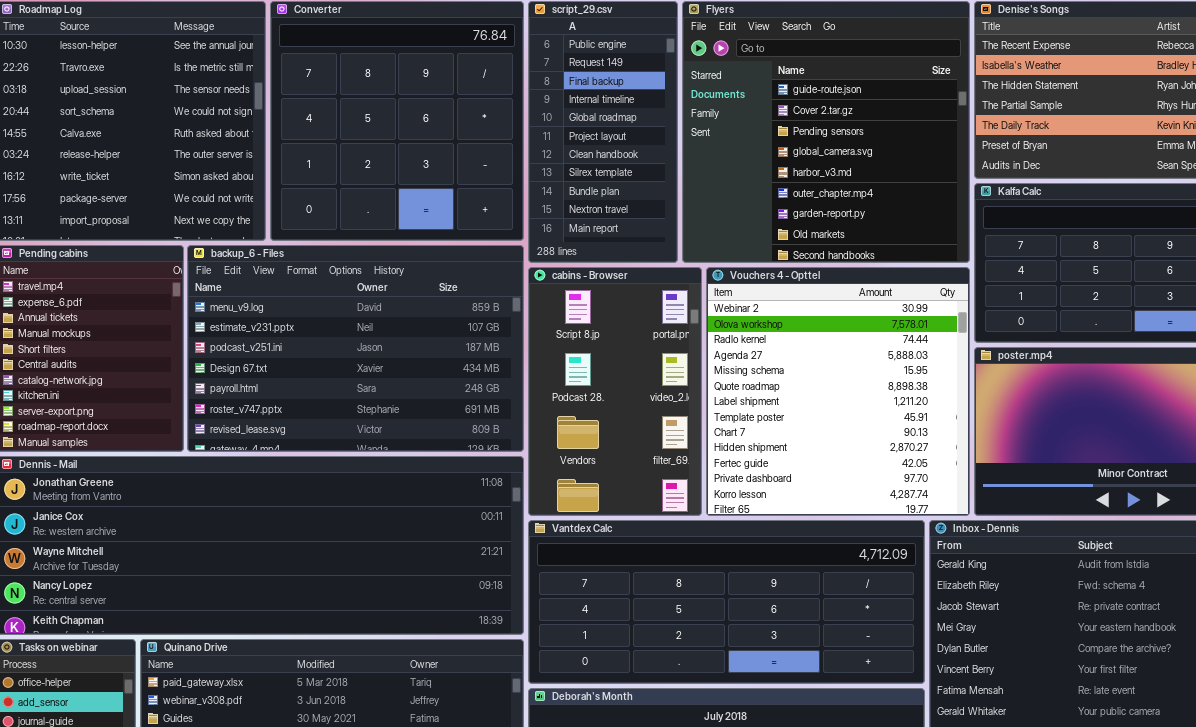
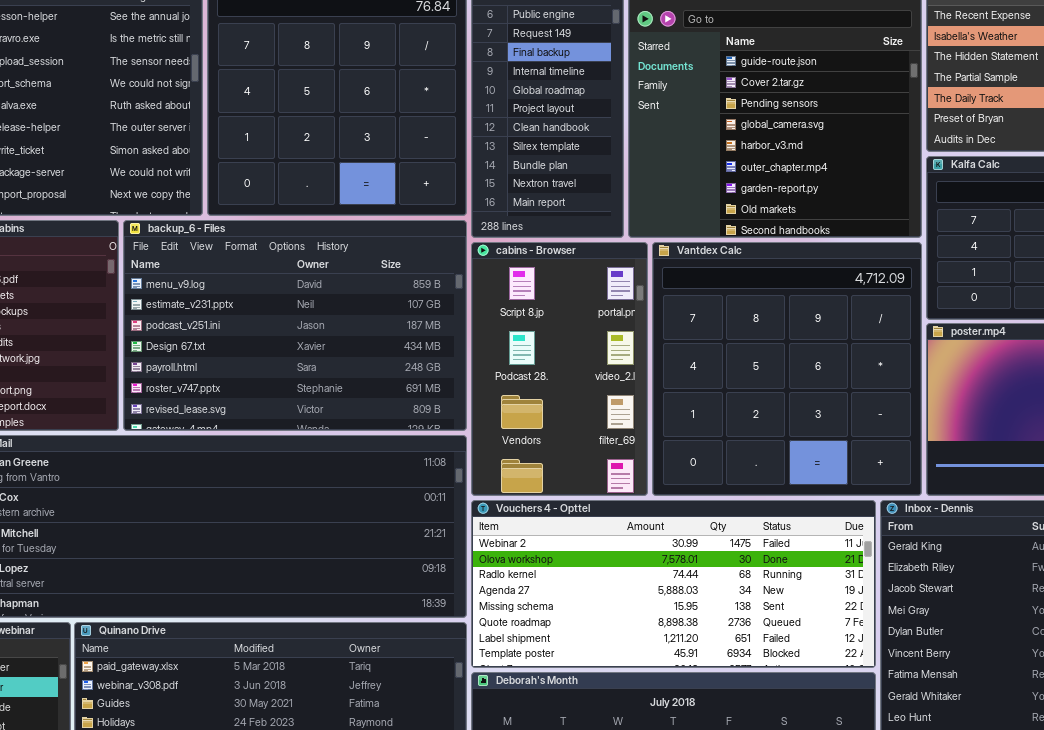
Vouchers 4 - Opttel: [706,267,970,516] -> [471,500,876,668], moved, resized
Vantdex Calc: [528,520,925,684] -> [652,242,922,496], moved, resized

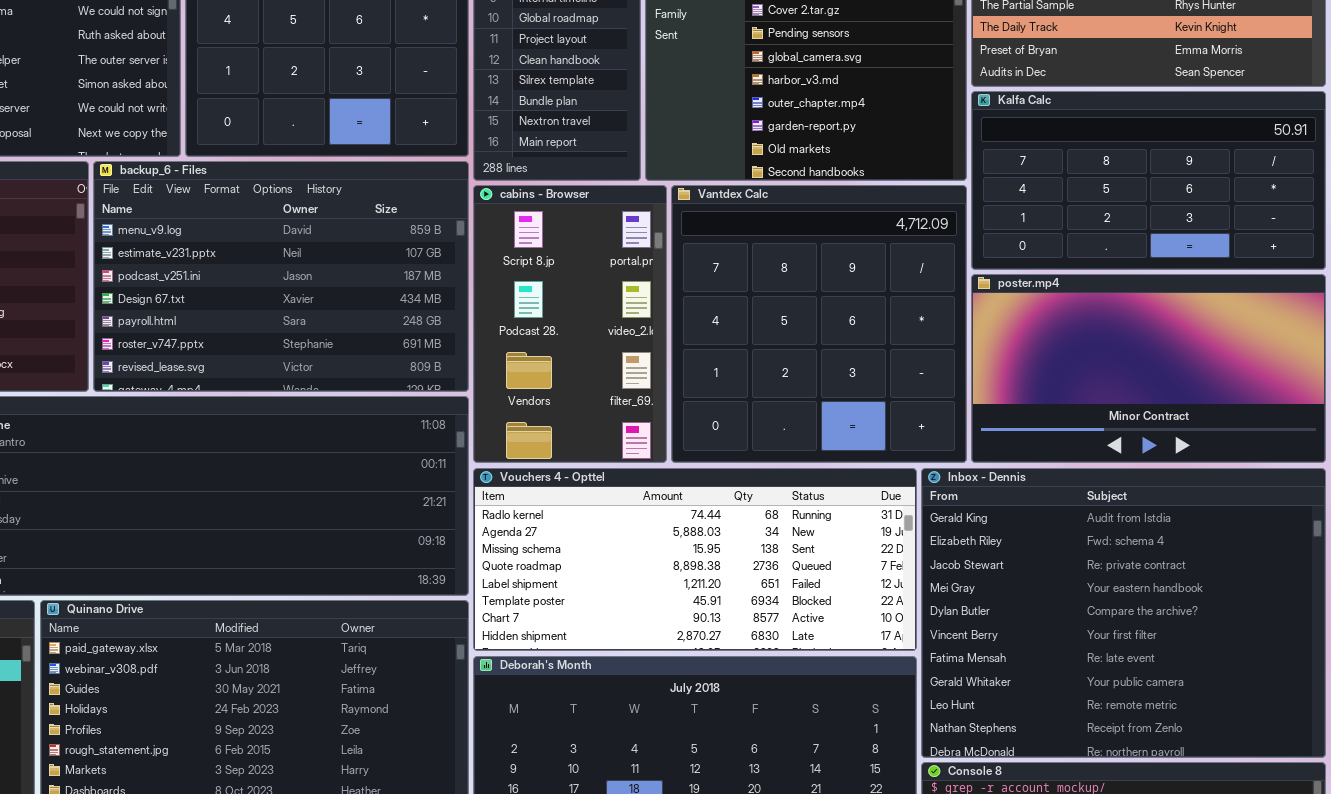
Vouchers 4 - Opttel: [471,500,876,668] -> [473,468,917,651], scrolled down 2 rows

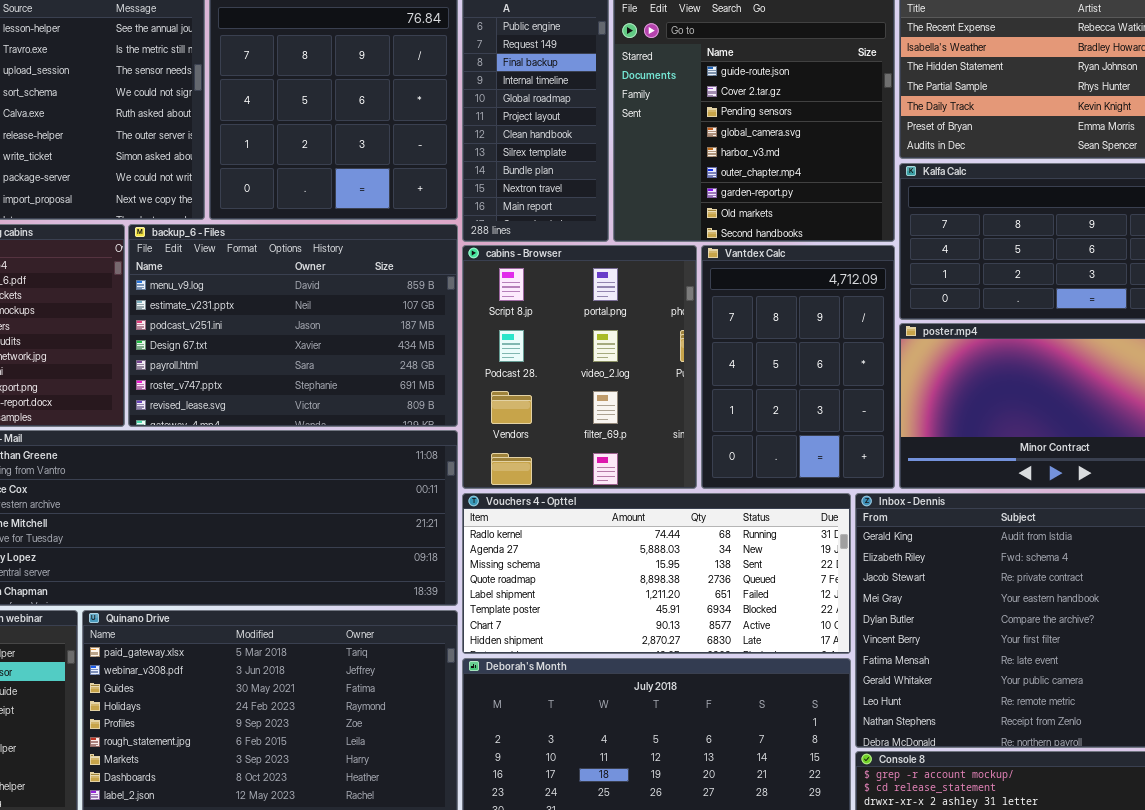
cabins - Browser: [473,185,667,463] -> [462,245,697,489], resized
Vantdex Calc: [671,185,967,463] -> [701,245,895,489], resized

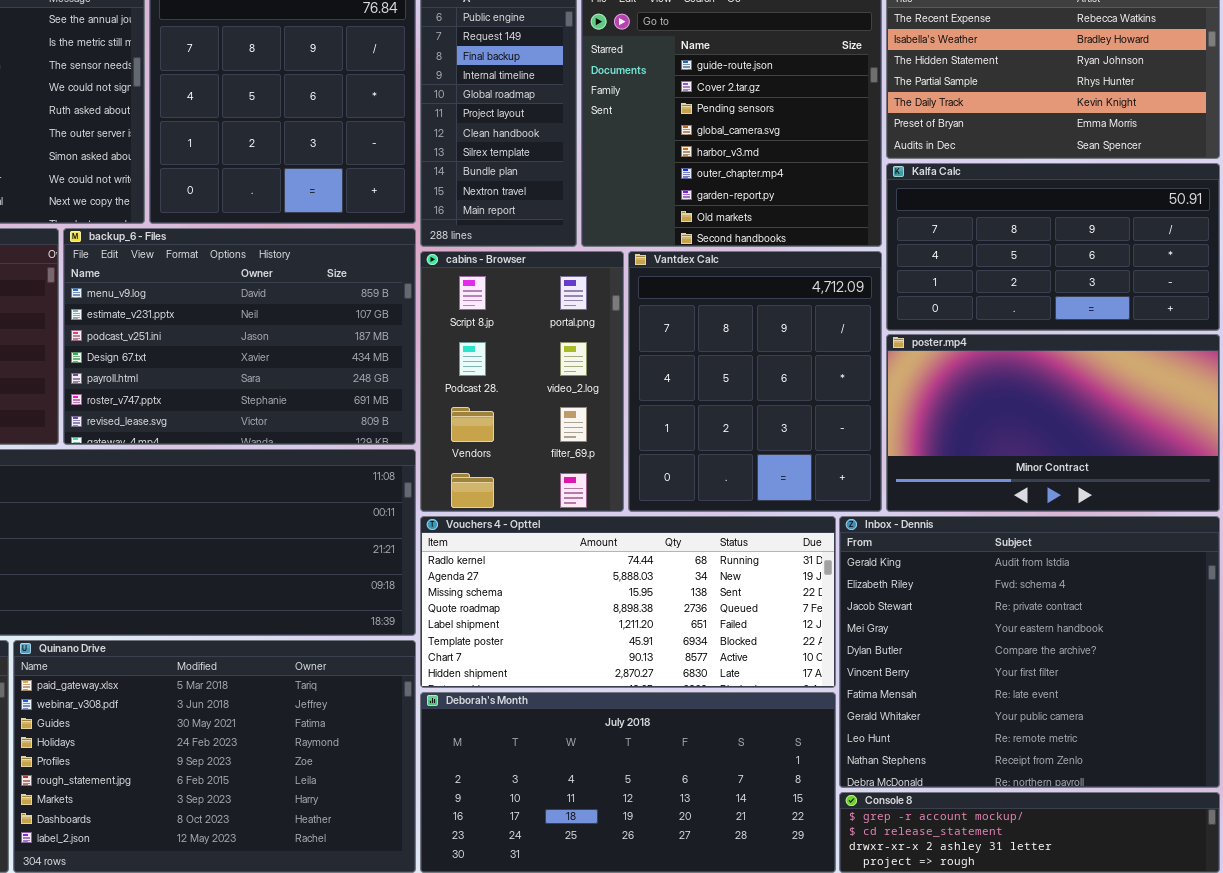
cabins - Browser: [462,245,697,489] -> [420,251,624,512], resized
Vantdex Calc: [701,245,895,489] -> [628,251,882,512], resized

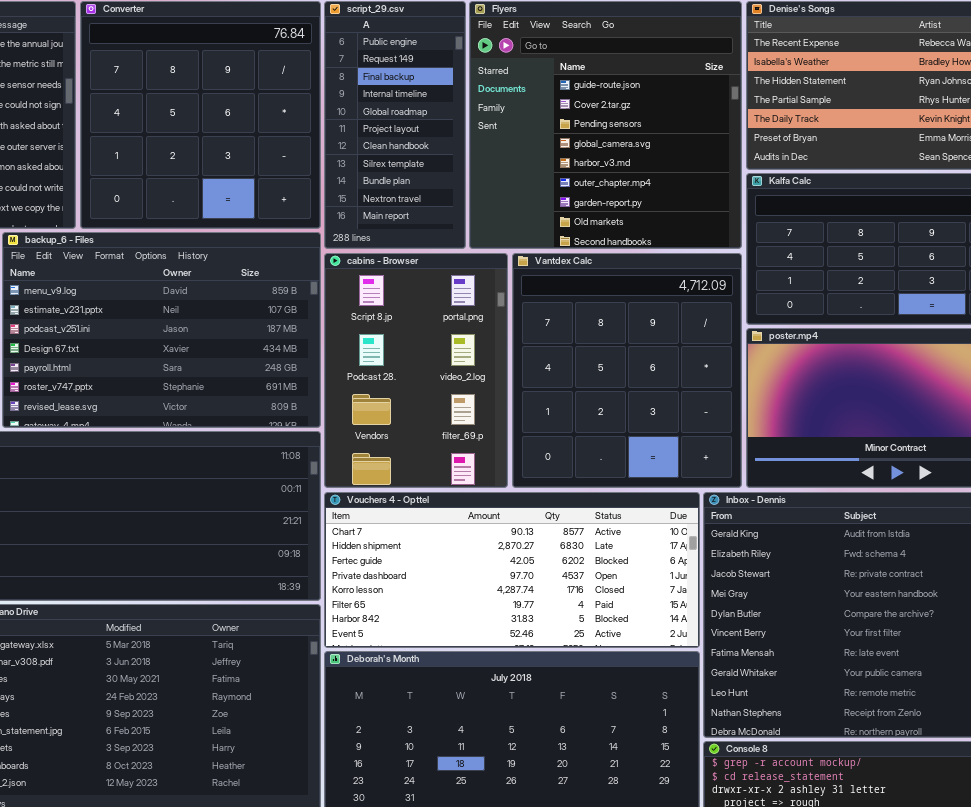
Vouchers 4 - Opttel: [420,516,836,688] -> [324,492,700,648], scrolled down 6 rows

